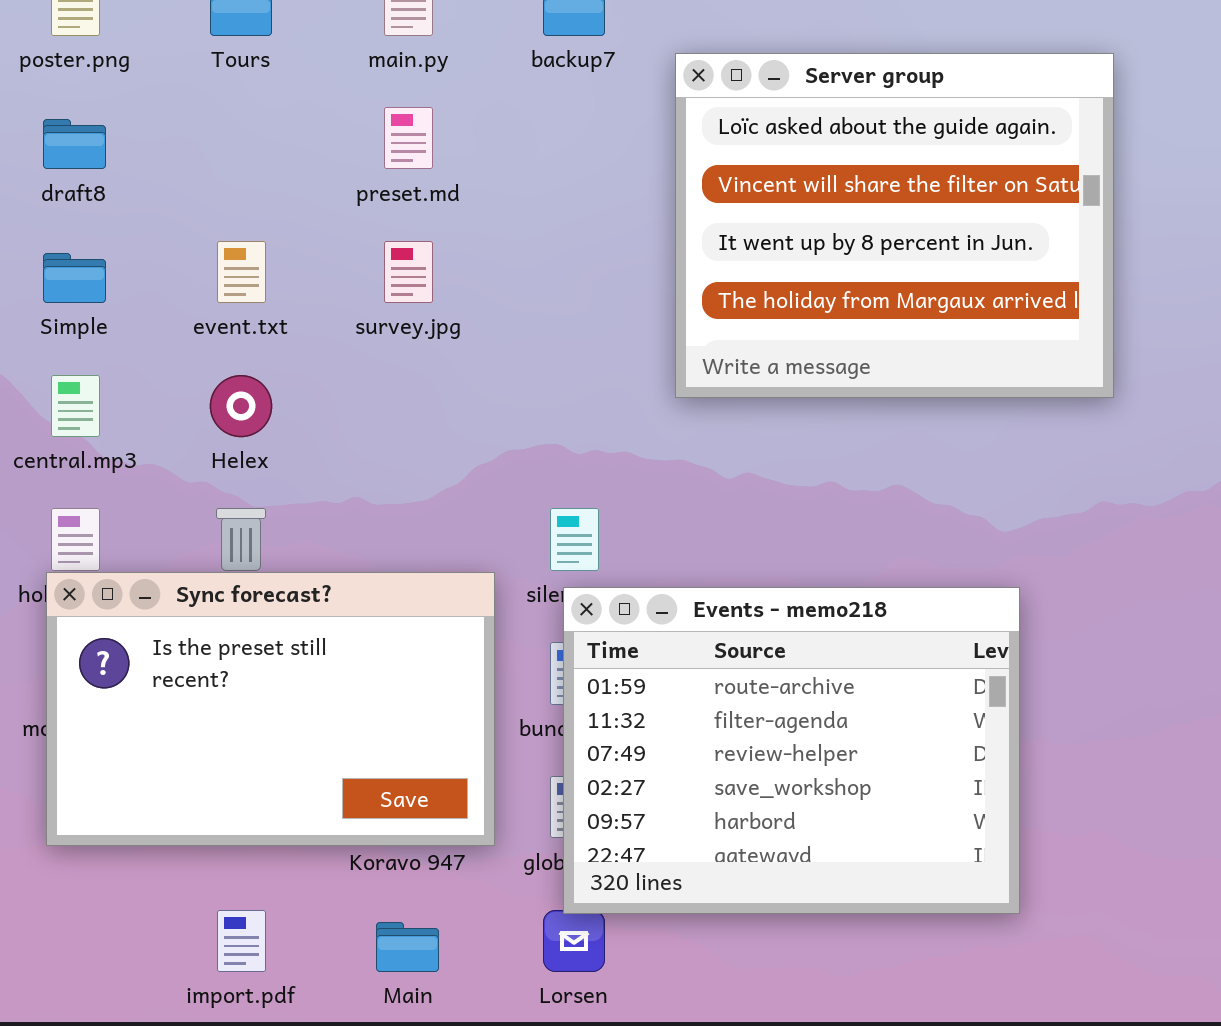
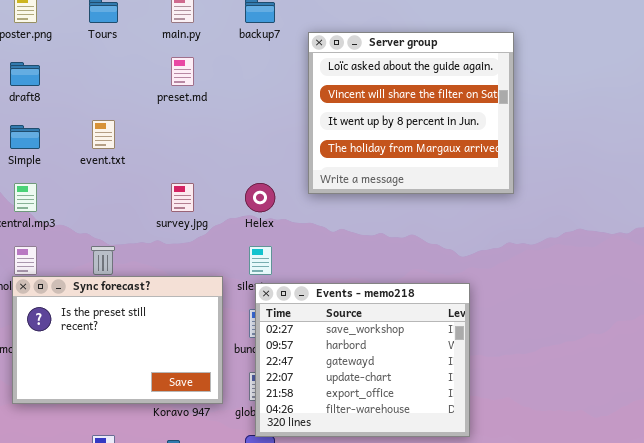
survey.jpg: [384,241,433,303] -> [171,183,194,212], moved
Helex: [210,375,272,437] -> [245,183,275,212], moved
Events - memo218: [563,587,1020,914] -> [255,283,470,437], scrolled down 3 rows

